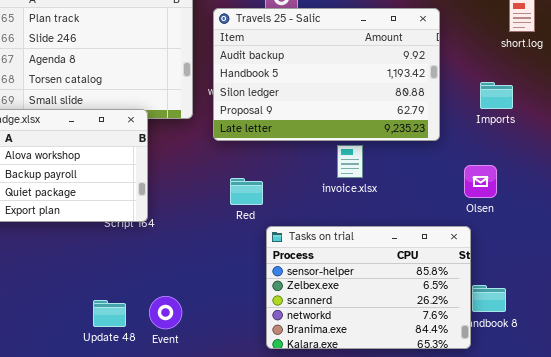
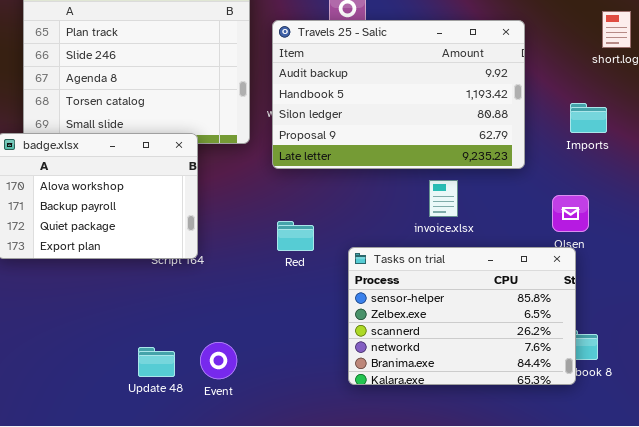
invoice.xlsx: [337,145,363,178] -> [429,180,458,217], moved
Red: [230,178,263,205] -> [277,221,314,251], moved
Tasks on trial: [266,226,471,349] -> [348,247,576,385], moved

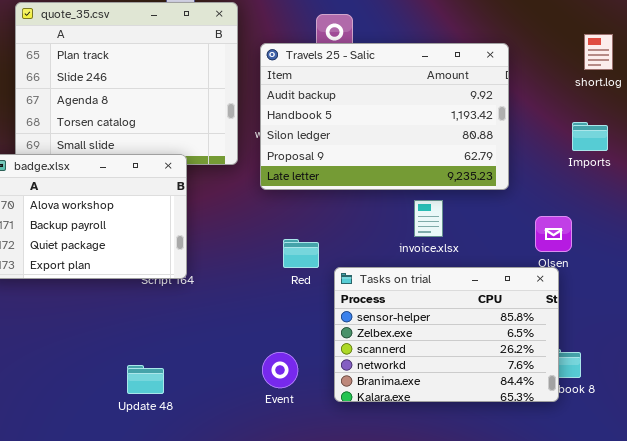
Imports: [570,103,607,133] -> [572,122,608,151], moved
Red: [277,221,314,251] -> [283,239,319,268], moved
Event: [200,342,237,379] -> [262,352,298,388], moved

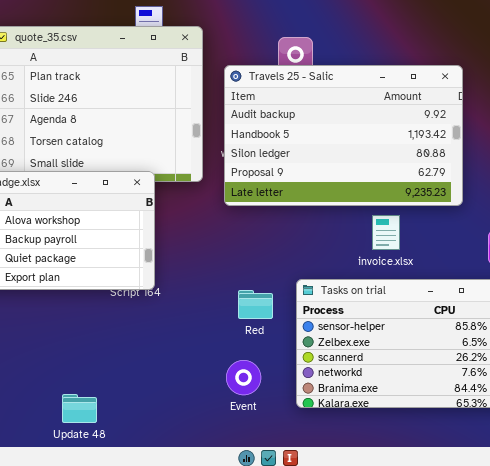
Red: [283,239,319,268] -> [238,290,273,319], moved
Update 48: [127,365,164,394] -> [62,394,97,423], moved

